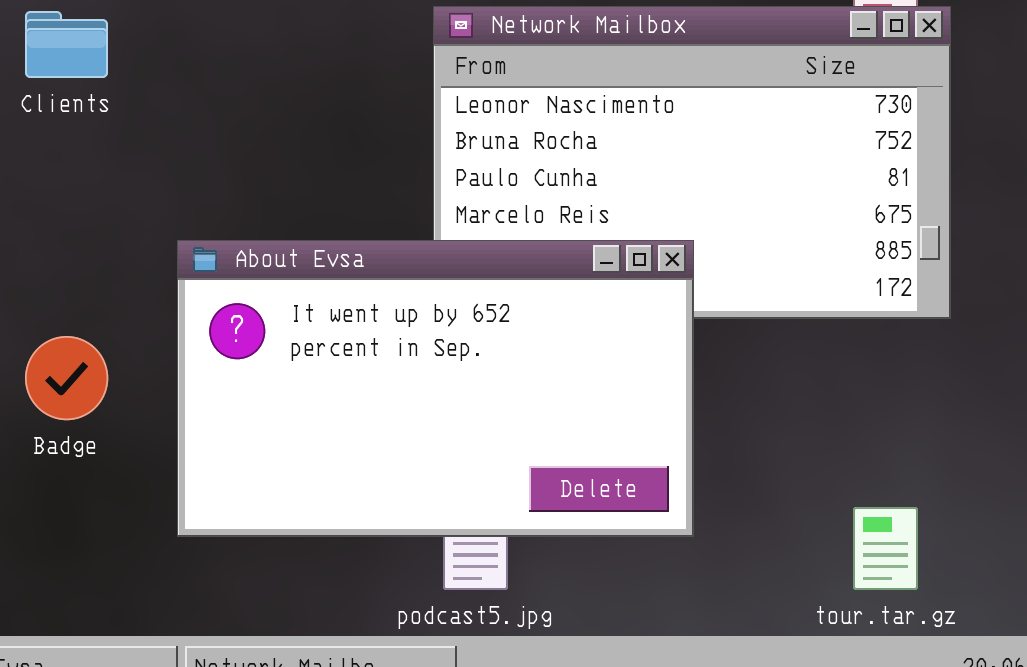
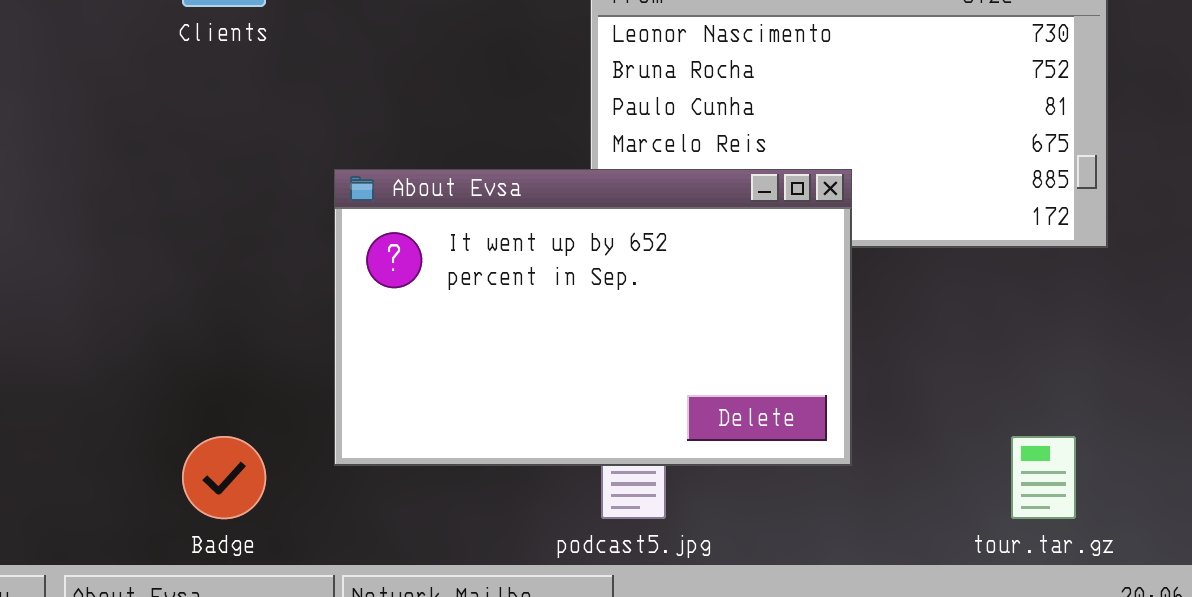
Badge: [25,336,108,420] -> [182,436,266,519], moved

